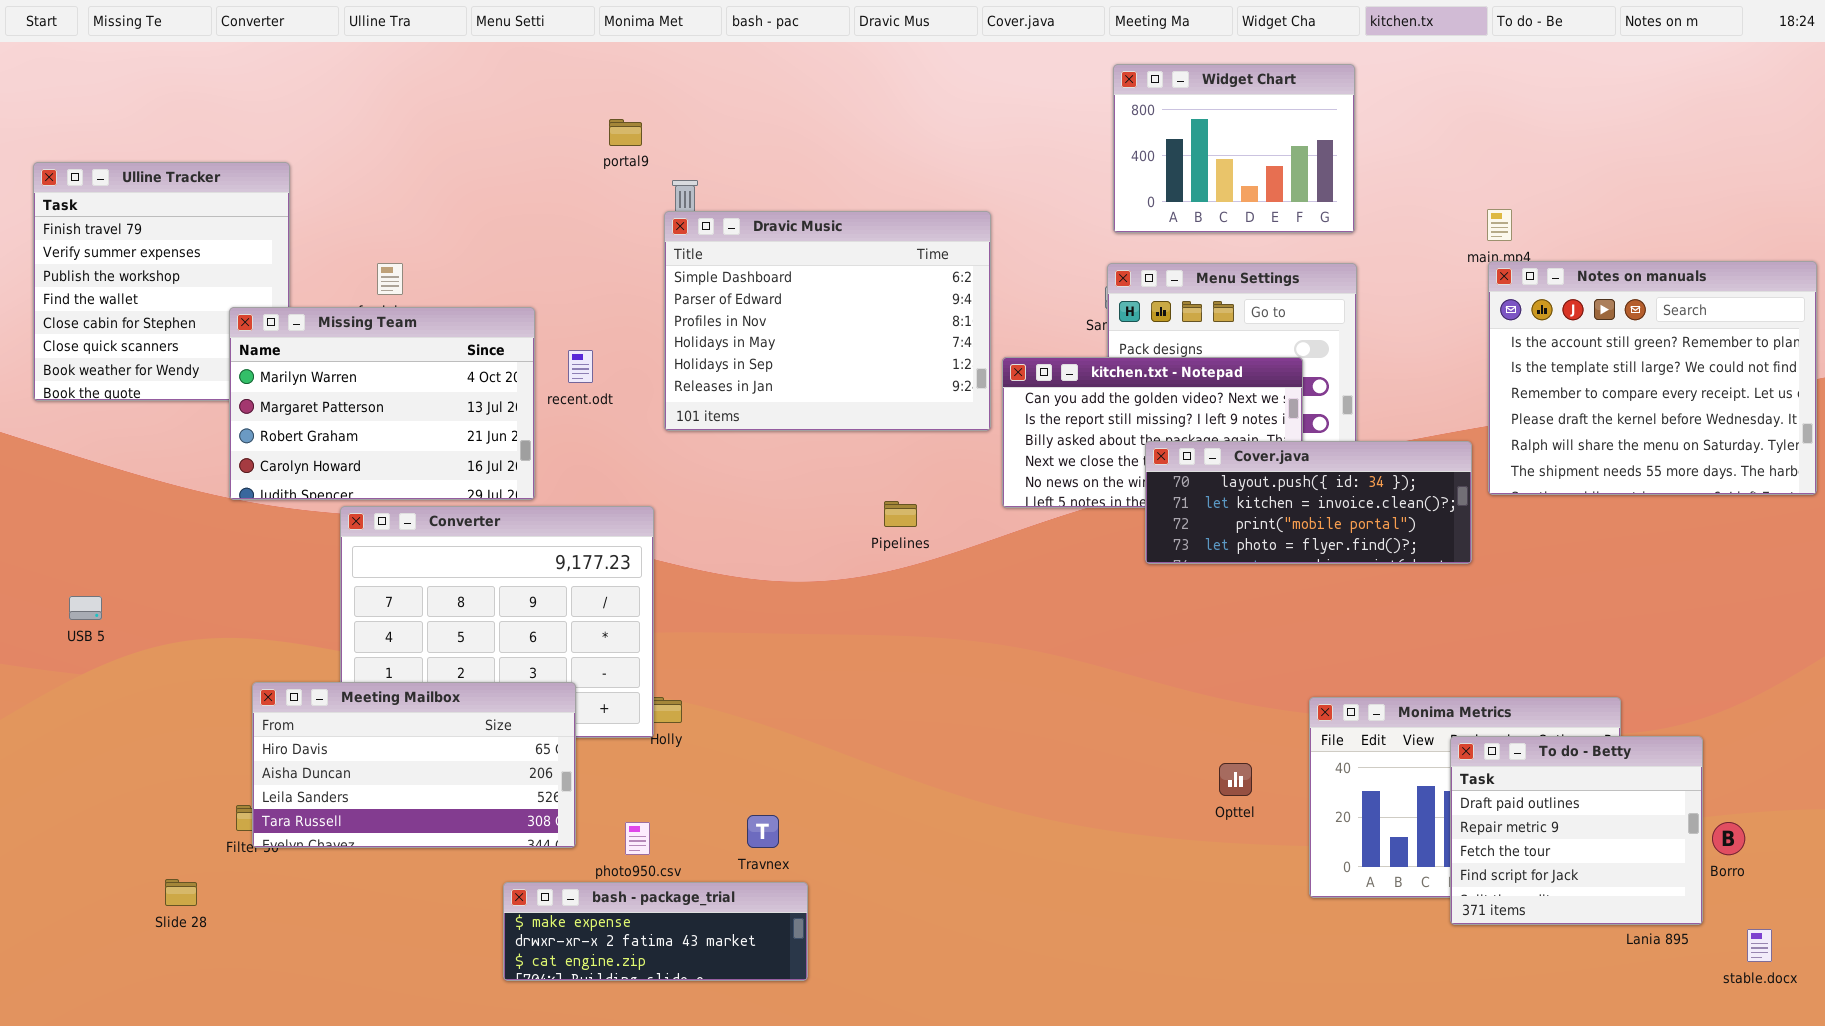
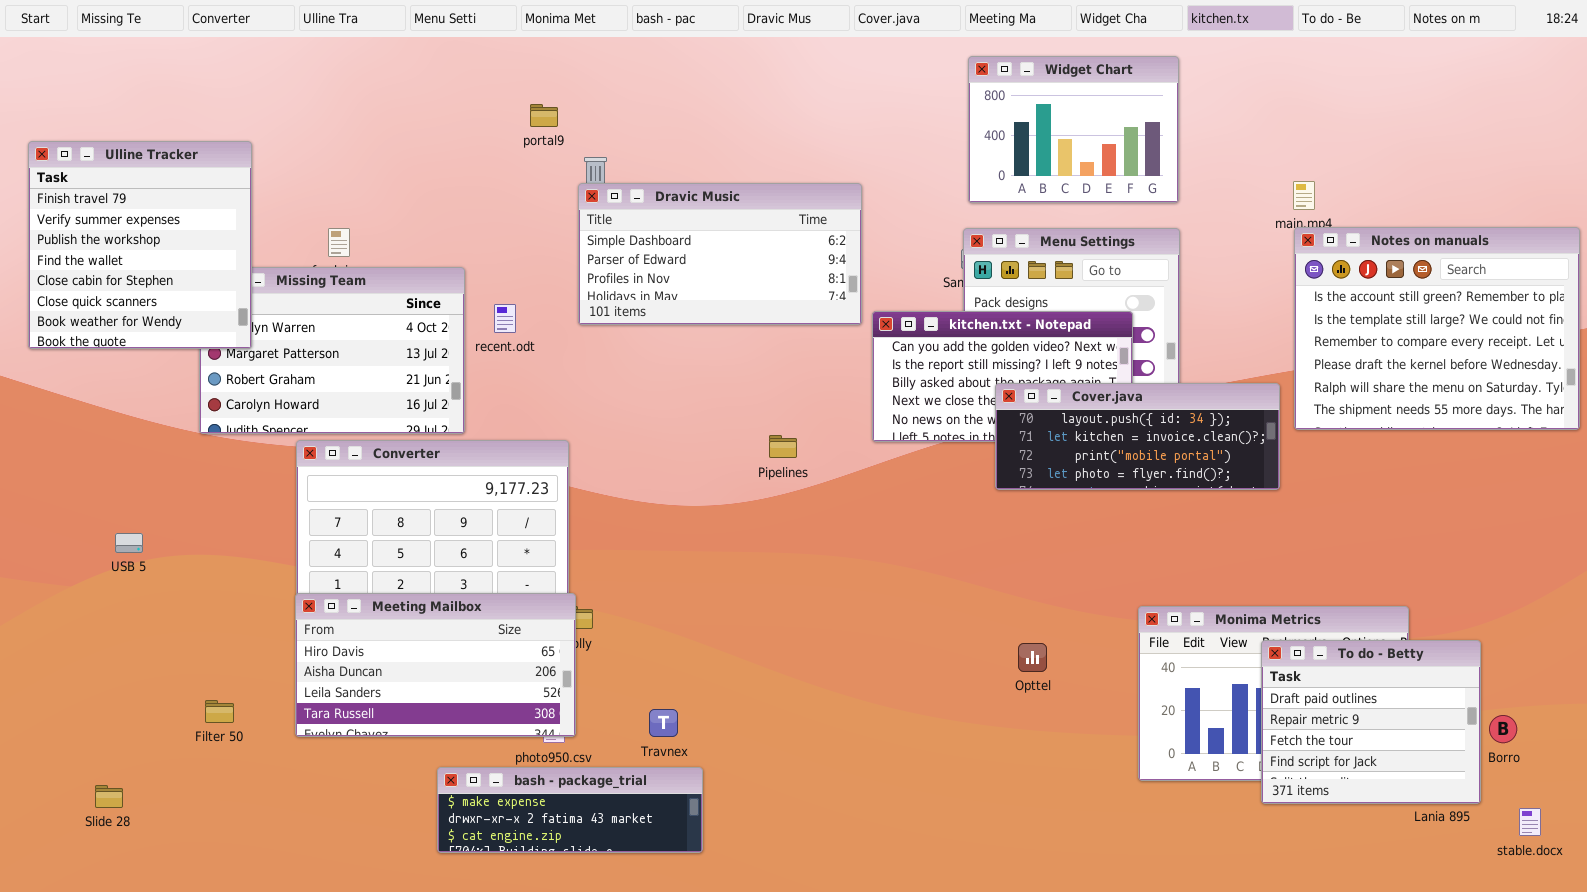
Ulline Tracker: [33,162,290,401] -> [28,141,252,349], raised
Dravic Music: [664,211,991,431] -> [578,183,862,325], resized
USB 5: [69,596,102,620] -> [115,533,143,553], moved
Meeting Mailbox: [252,682,576,848] -> [295,593,576,737], moved
Opttel: [1219,763,1252,796] -> [1018,643,1047,672], moved
Slide 28: [165,879,197,906] -> [95,785,123,808], moved

